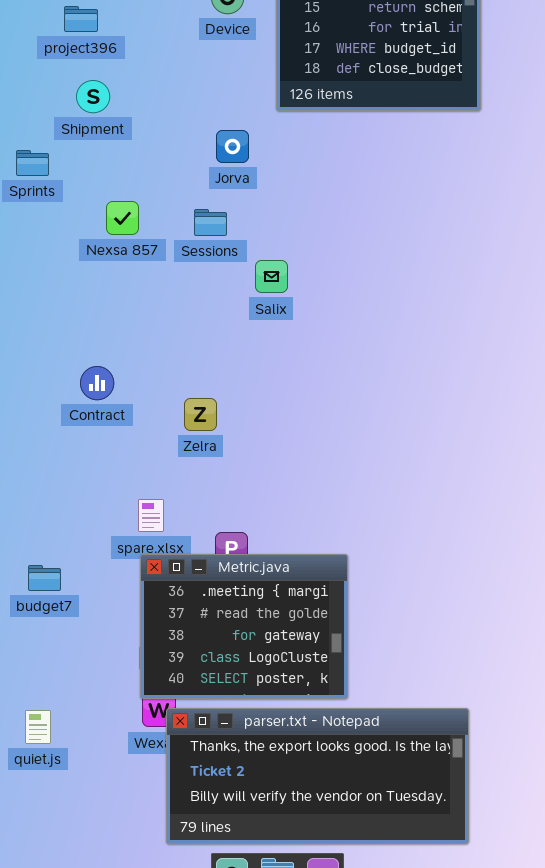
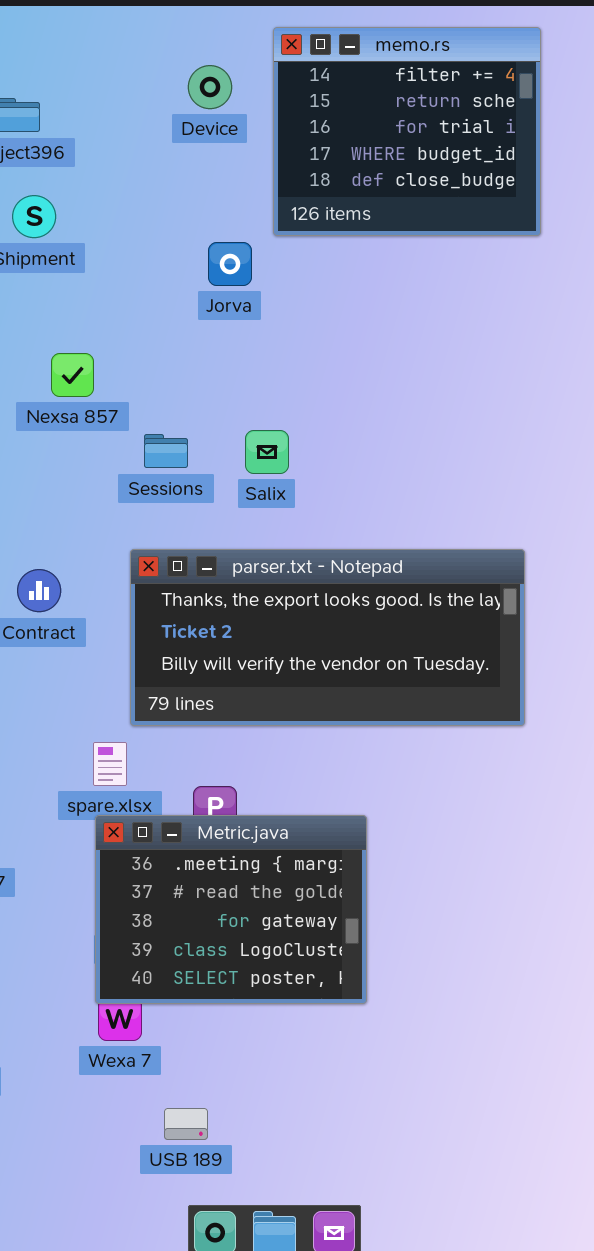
Jorva: [216,130,249,163] -> [208,242,252,286], moved
Sessions: [194,209,227,236] -> [144,434,188,468], moved
parser.txt - Notepad: [166,708,469,844] -> [130,549,525,726], moved

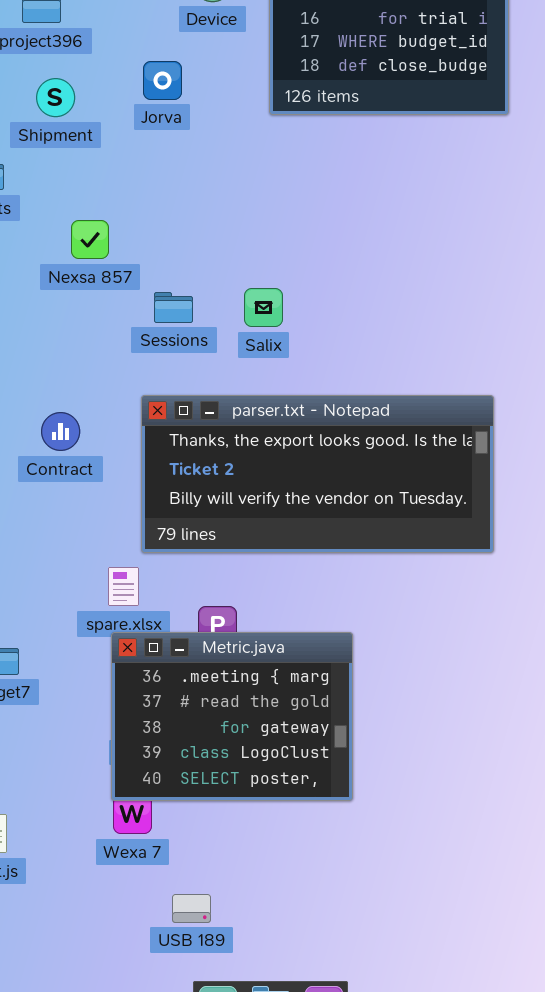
Jorva: [208,242,252,286] -> [143,61,182,100], moved

